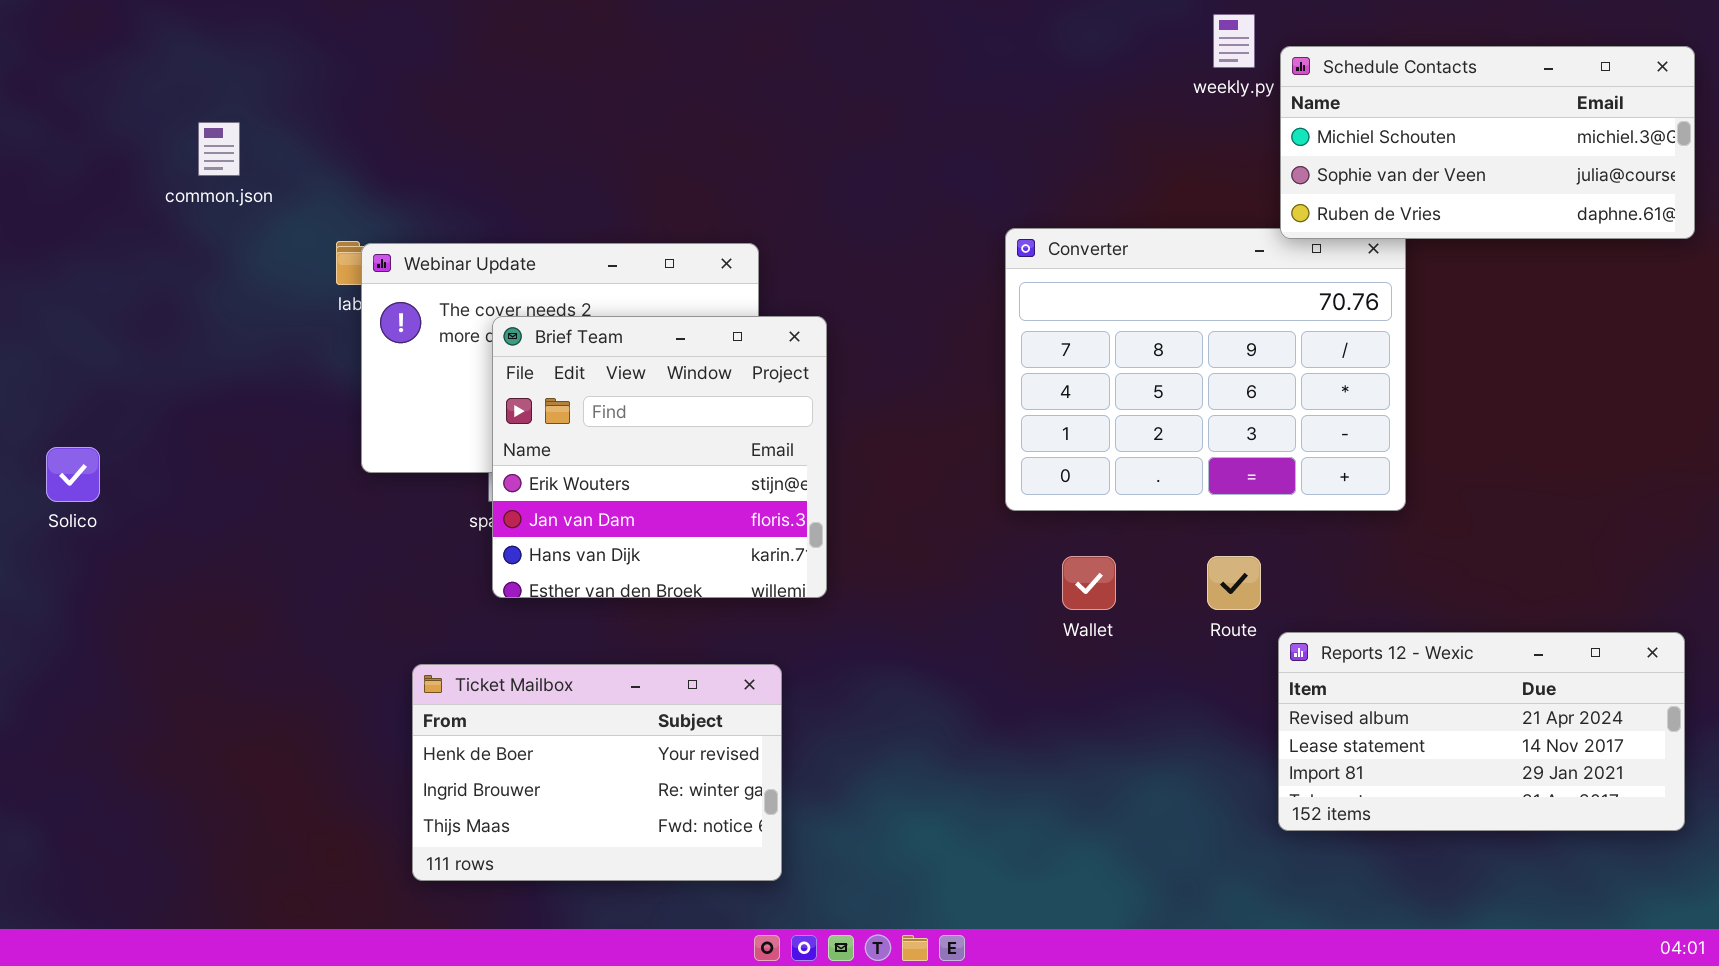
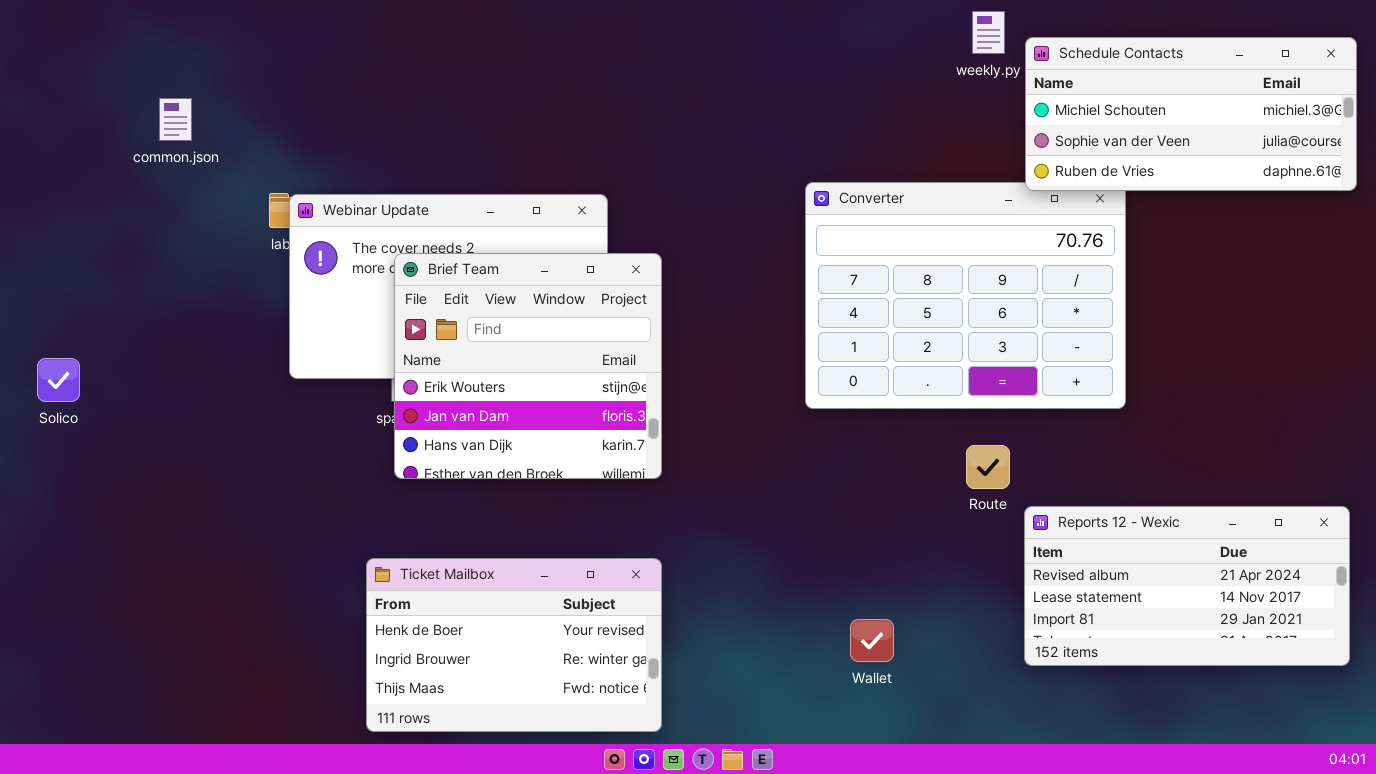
Wallet: [1062,556,1116,610] -> [850,619,894,662], moved
Ticket Mailbox: [412,664,782,881] -> [366,558,662,732], moved

